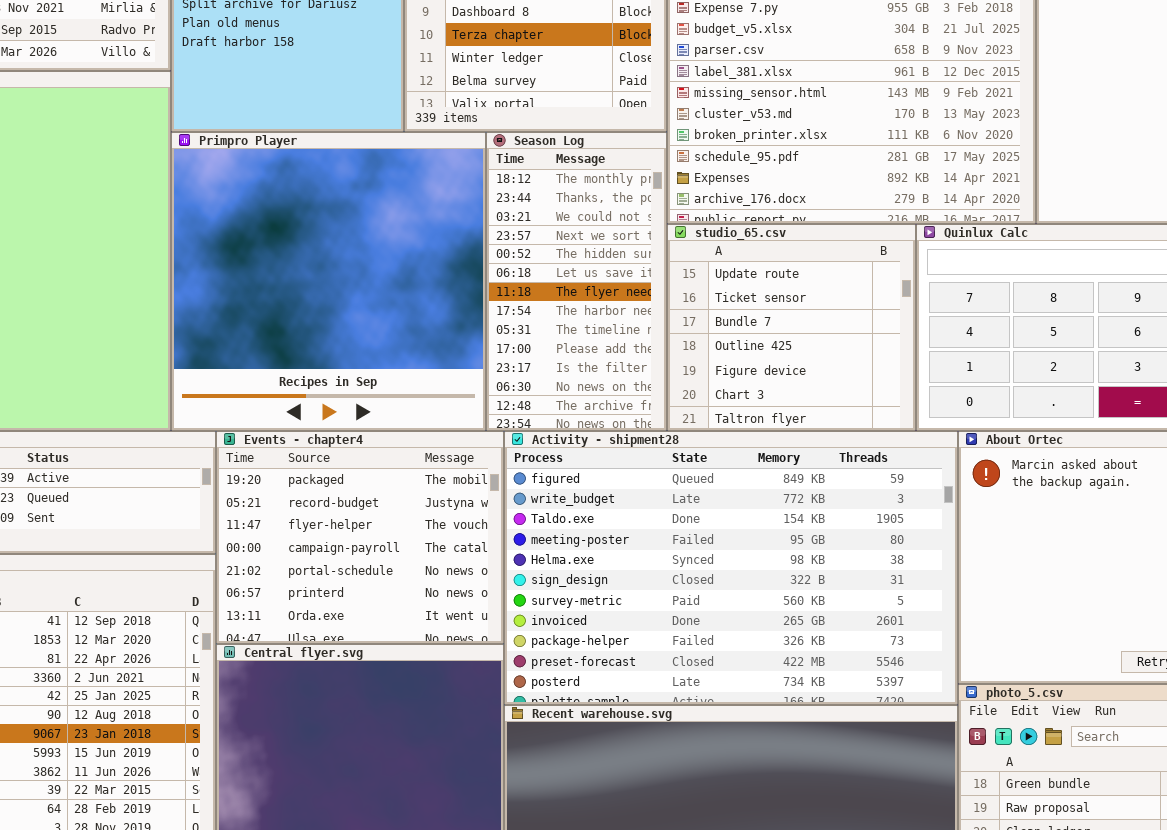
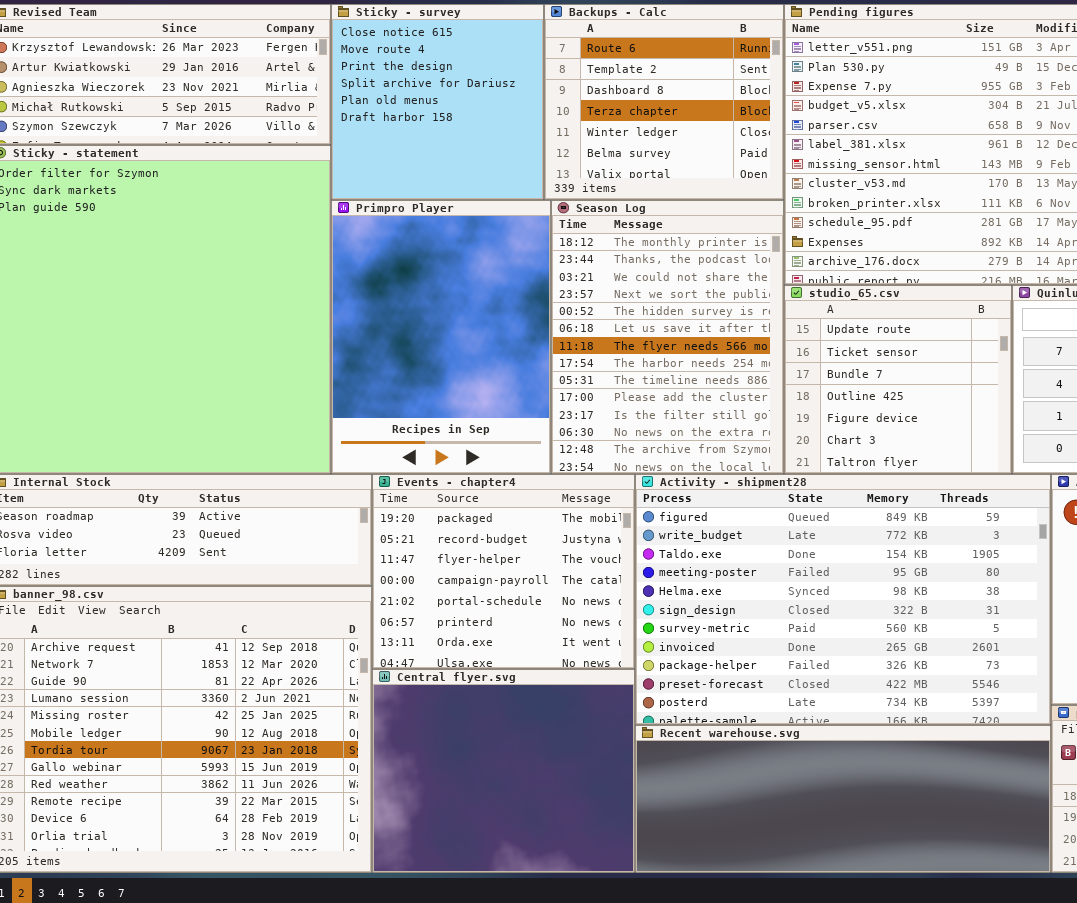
Primpro Player: [171,132,486,431] -> [331,200,551,474], resized
Season Log: [486,132,667,431] -> [551,200,784,474], resized

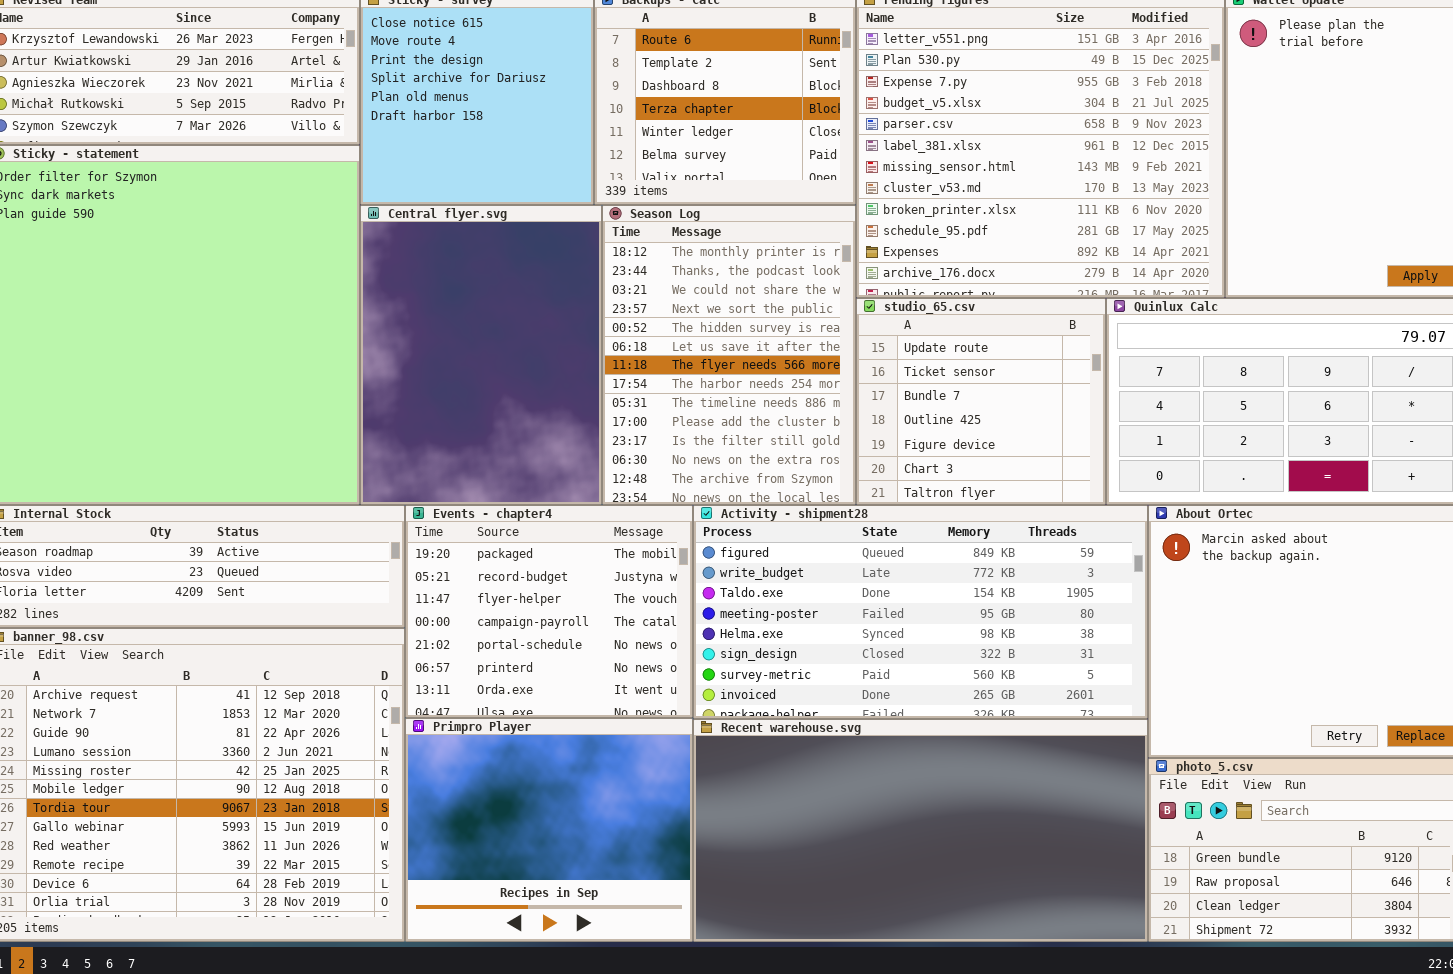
Primpro Player: [331,200,551,474] -> [405,718,693,942], moved, resized
Activity - shipment28: [635,474,1051,725] -> [693,505,1148,719], resized
Central flyer.svg: [372,669,635,873] -> [360,205,602,505], moved, resized
Recent warehouse.svg: [635,725,1051,873] -> [693,719,1148,942], resized

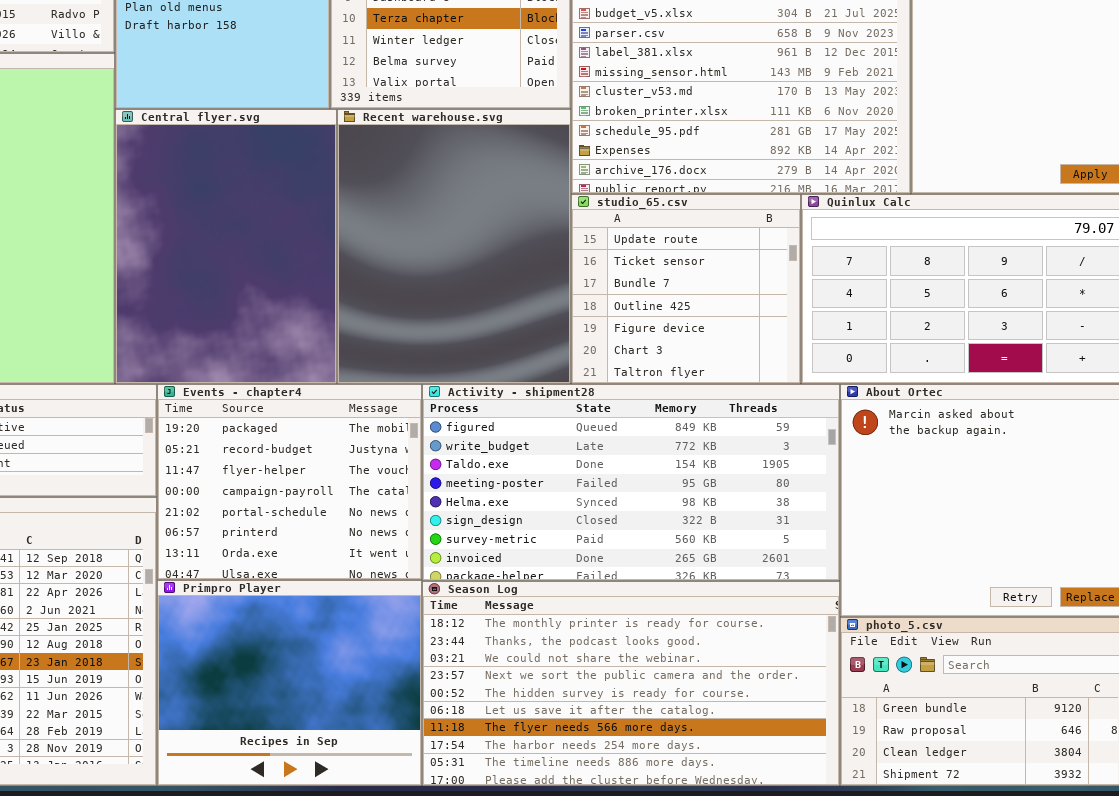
Season Log: [602,205,856,505] -> [422,581,840,786], moved, resized
Recent warehouse.svg: [693,719,1148,942] -> [337,109,571,384], moved, resized

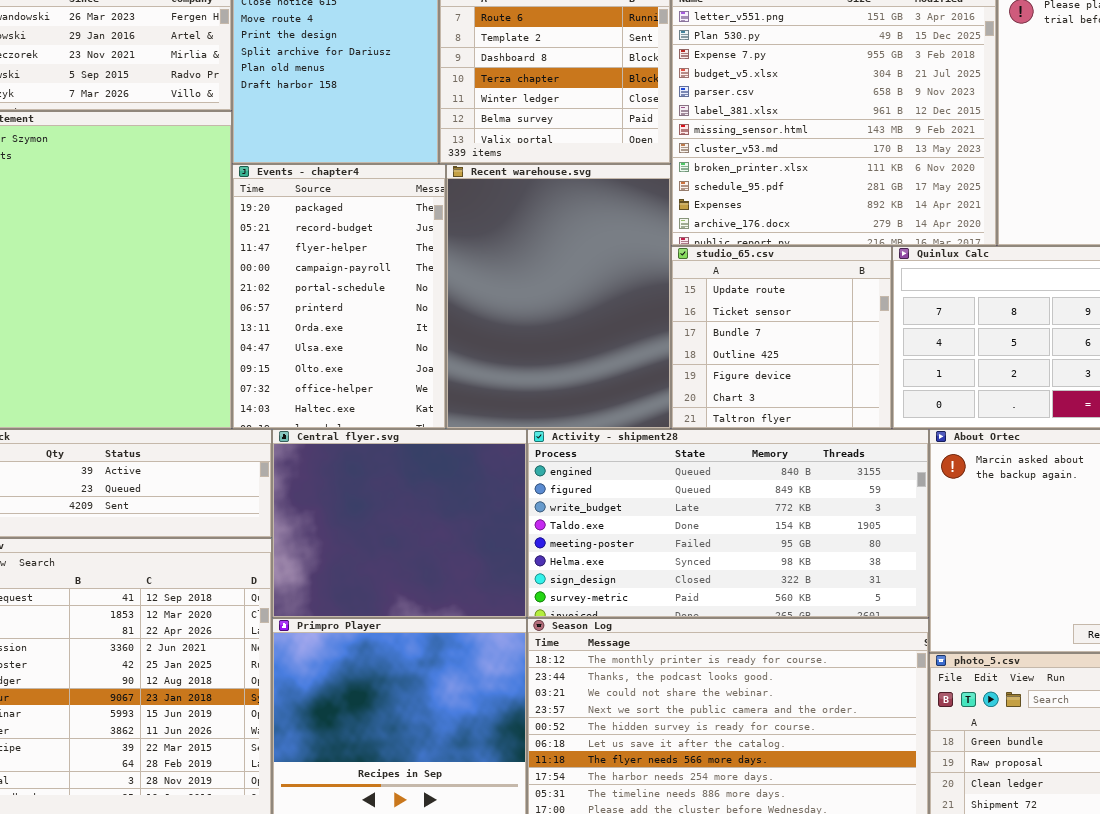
Central flyer.svg: [115,109,337,384] -> [272,429,527,618], moved, resized
Events - chapter4: [157,384,422,580] -> [232,164,446,429], moved, resized
Activity - shipment28: [422,384,840,581] -> [527,429,929,618], scrolled up 1 row

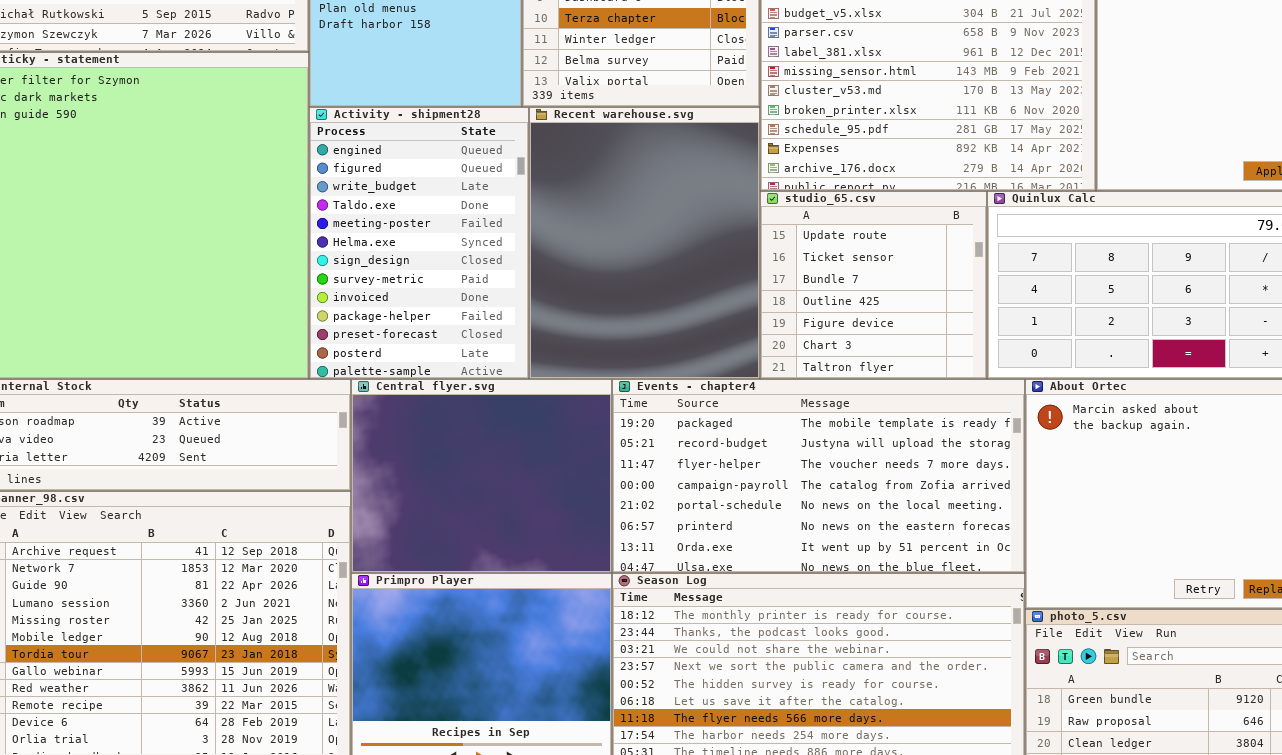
Events - chapter4: [232,164,446,429] -> [612,379,1025,573], moved, resized
Activity - shipment28: [527,429,929,618] -> [309,107,529,379], moved, resized

